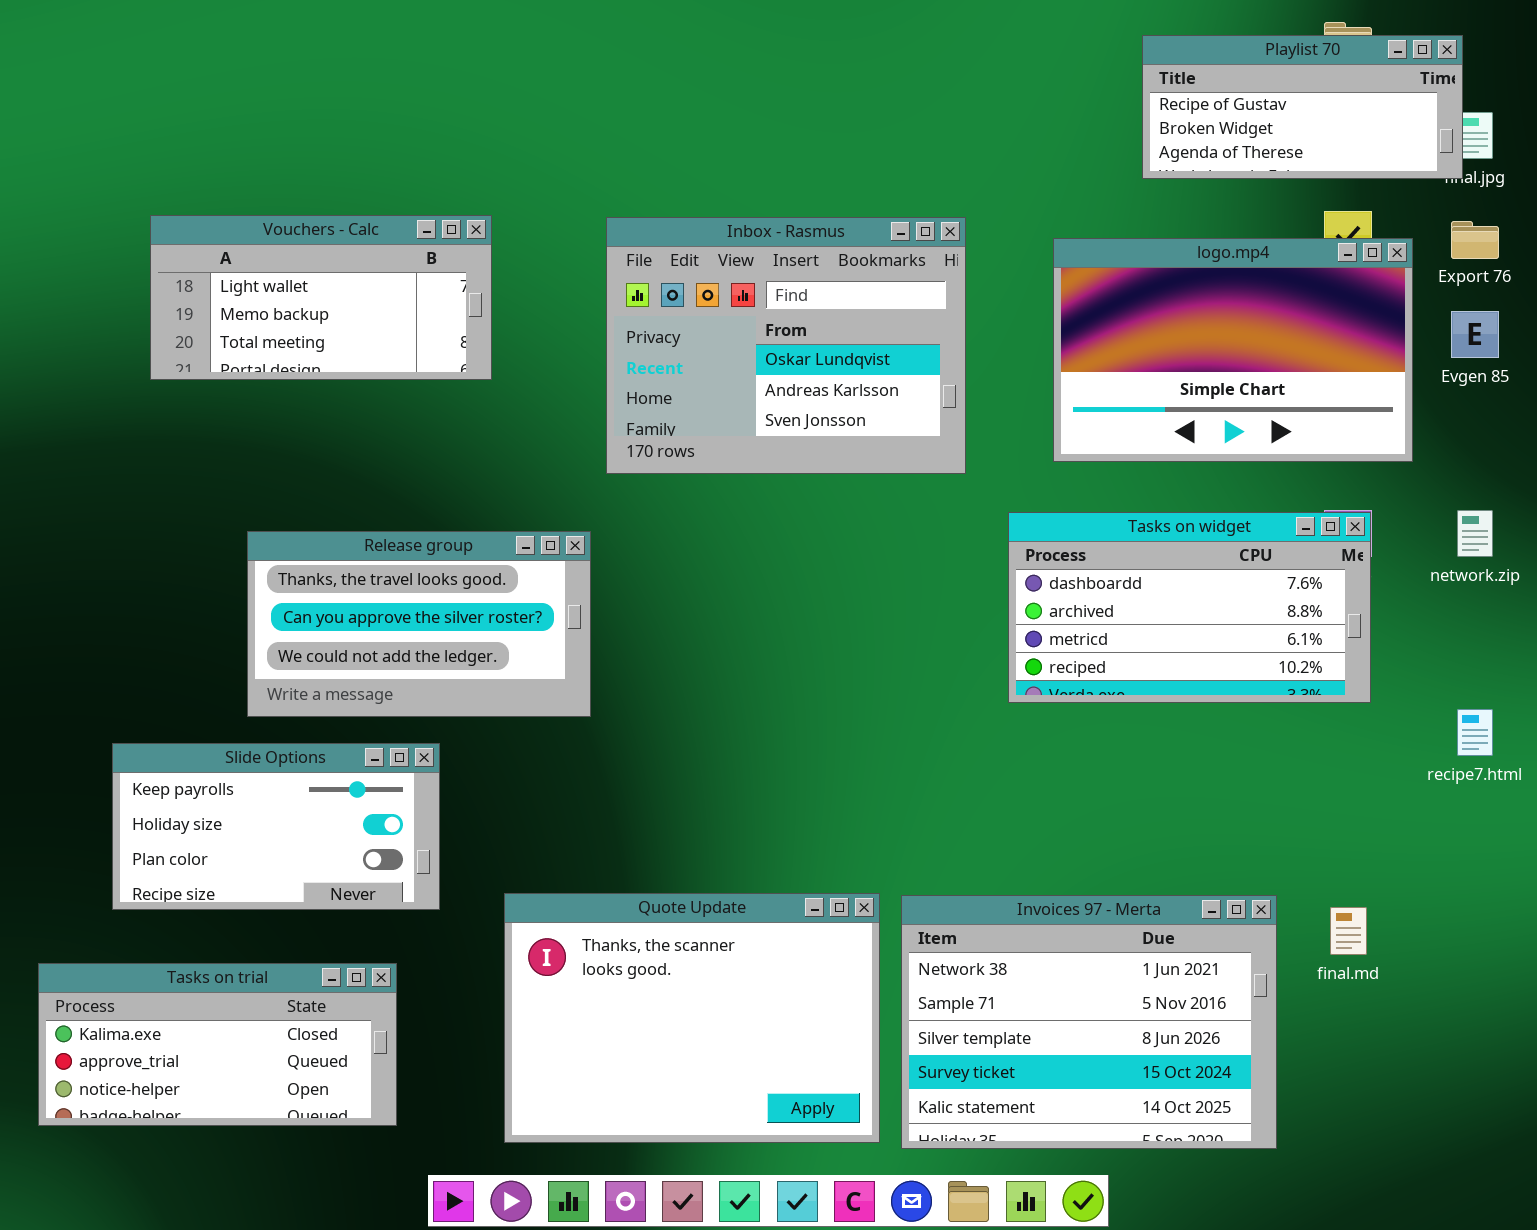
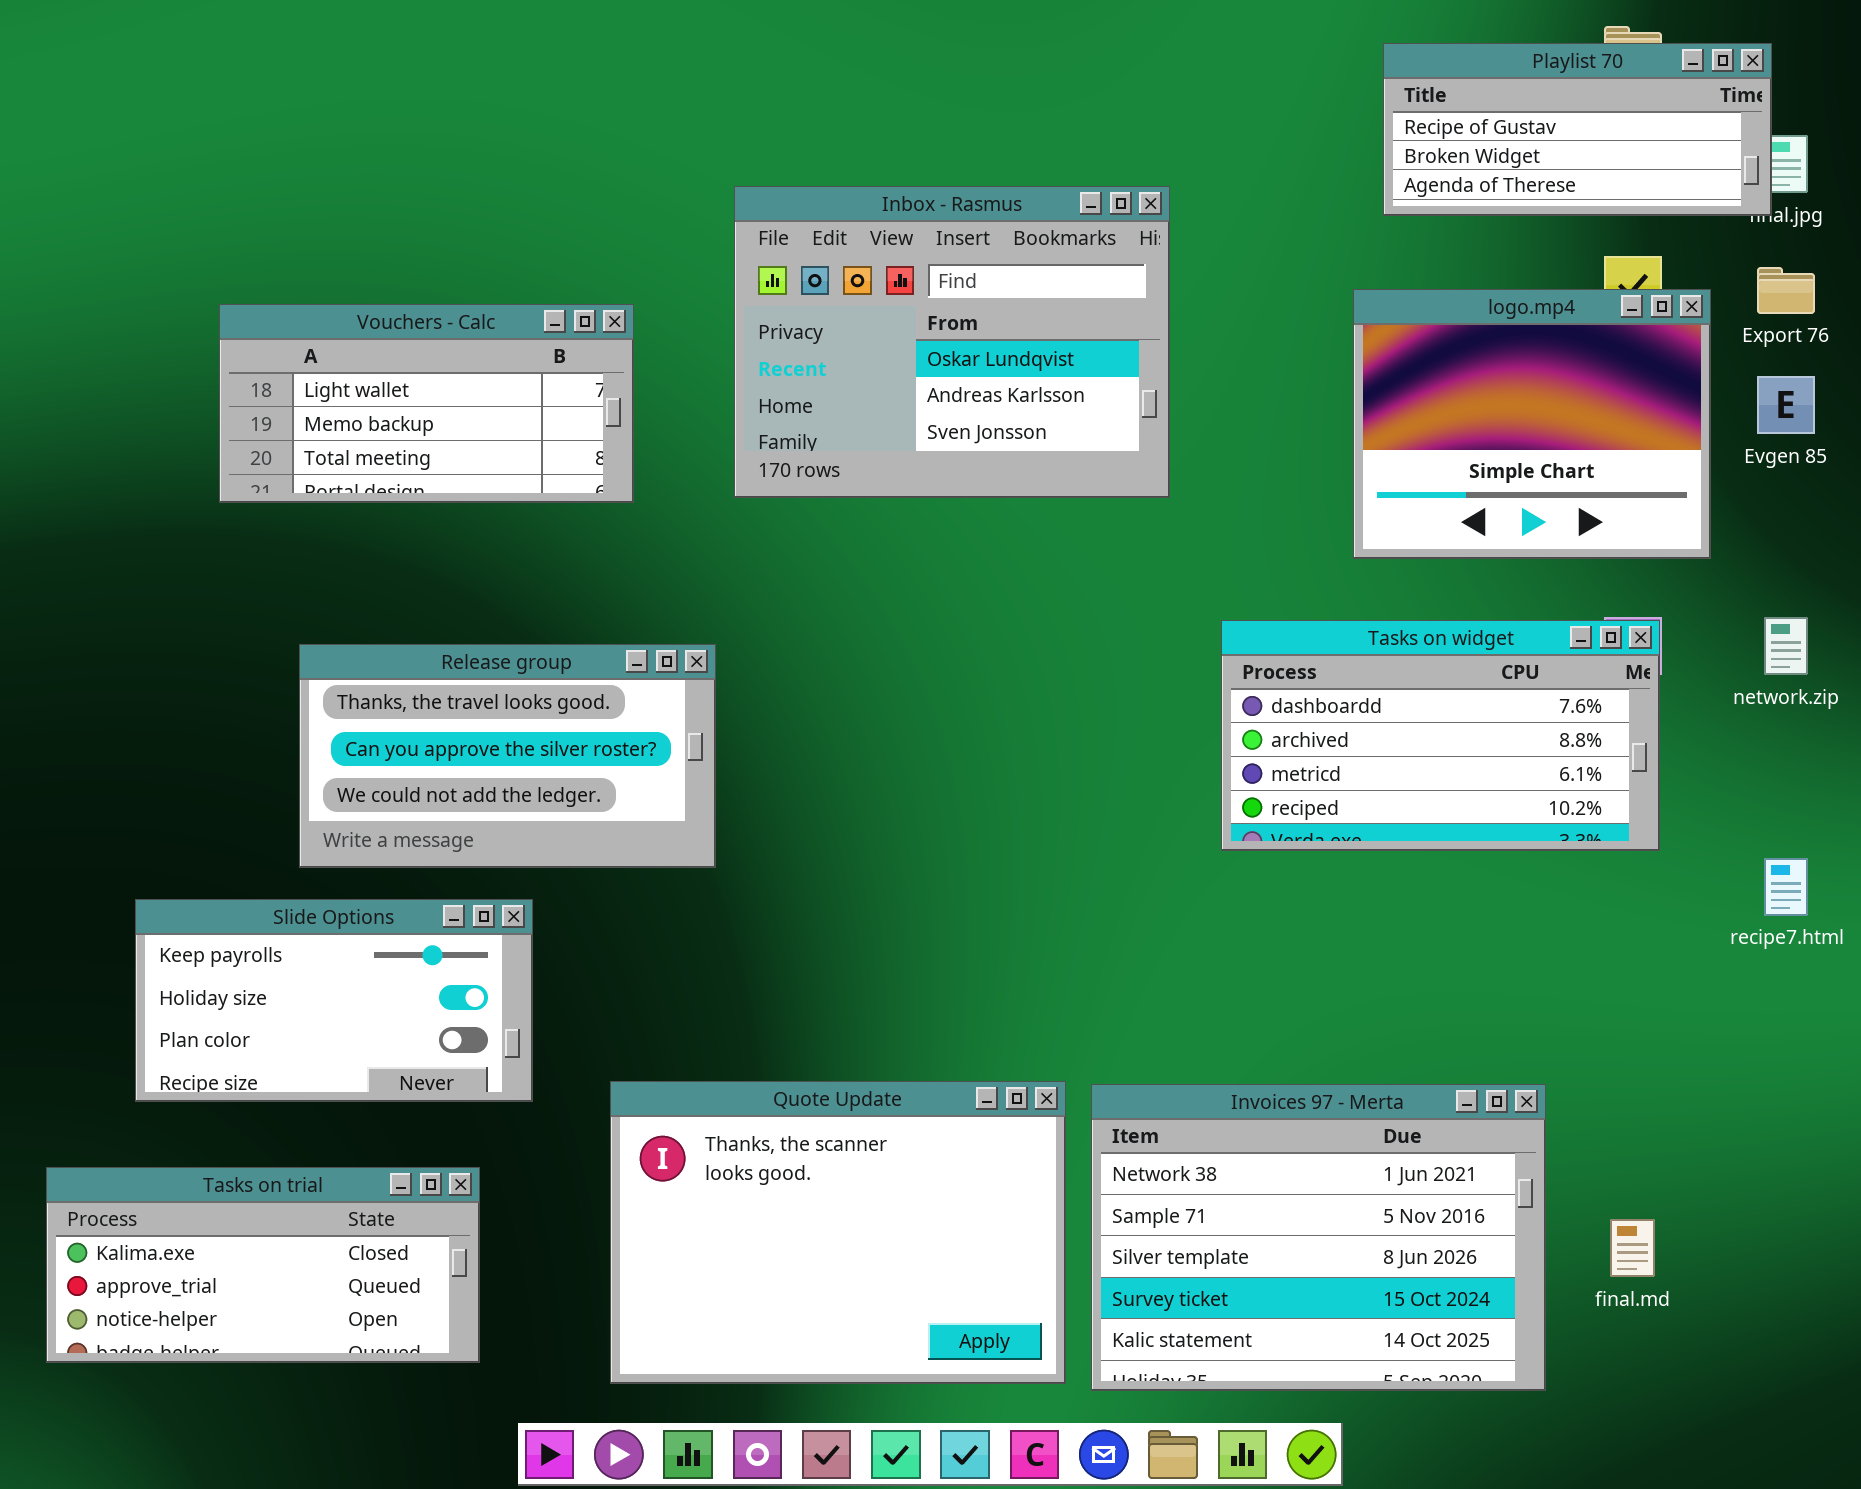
Vouchers - Calc: [150,215,492,380] -> [219,304,634,503], moved
Inbox - Rasmus: [606,217,966,474] -> [734,186,1170,498], moved
logo.mp4: [1053,238,1413,462] -> [1353,289,1711,559], resized
final.md: [1330,907,1367,955] -> [1610,1219,1655,1277], moved

